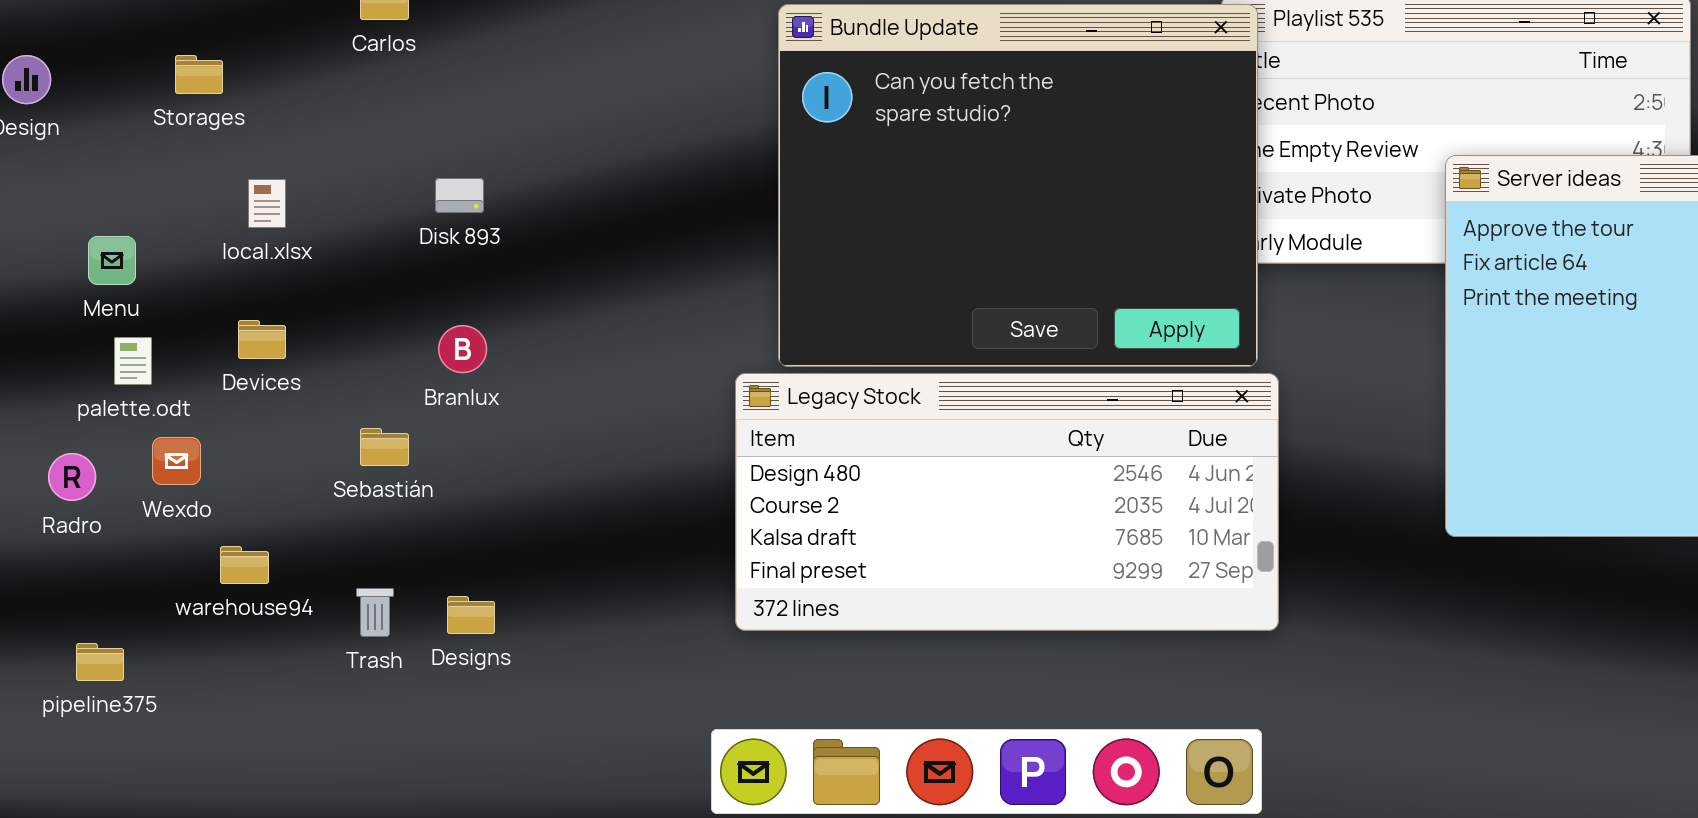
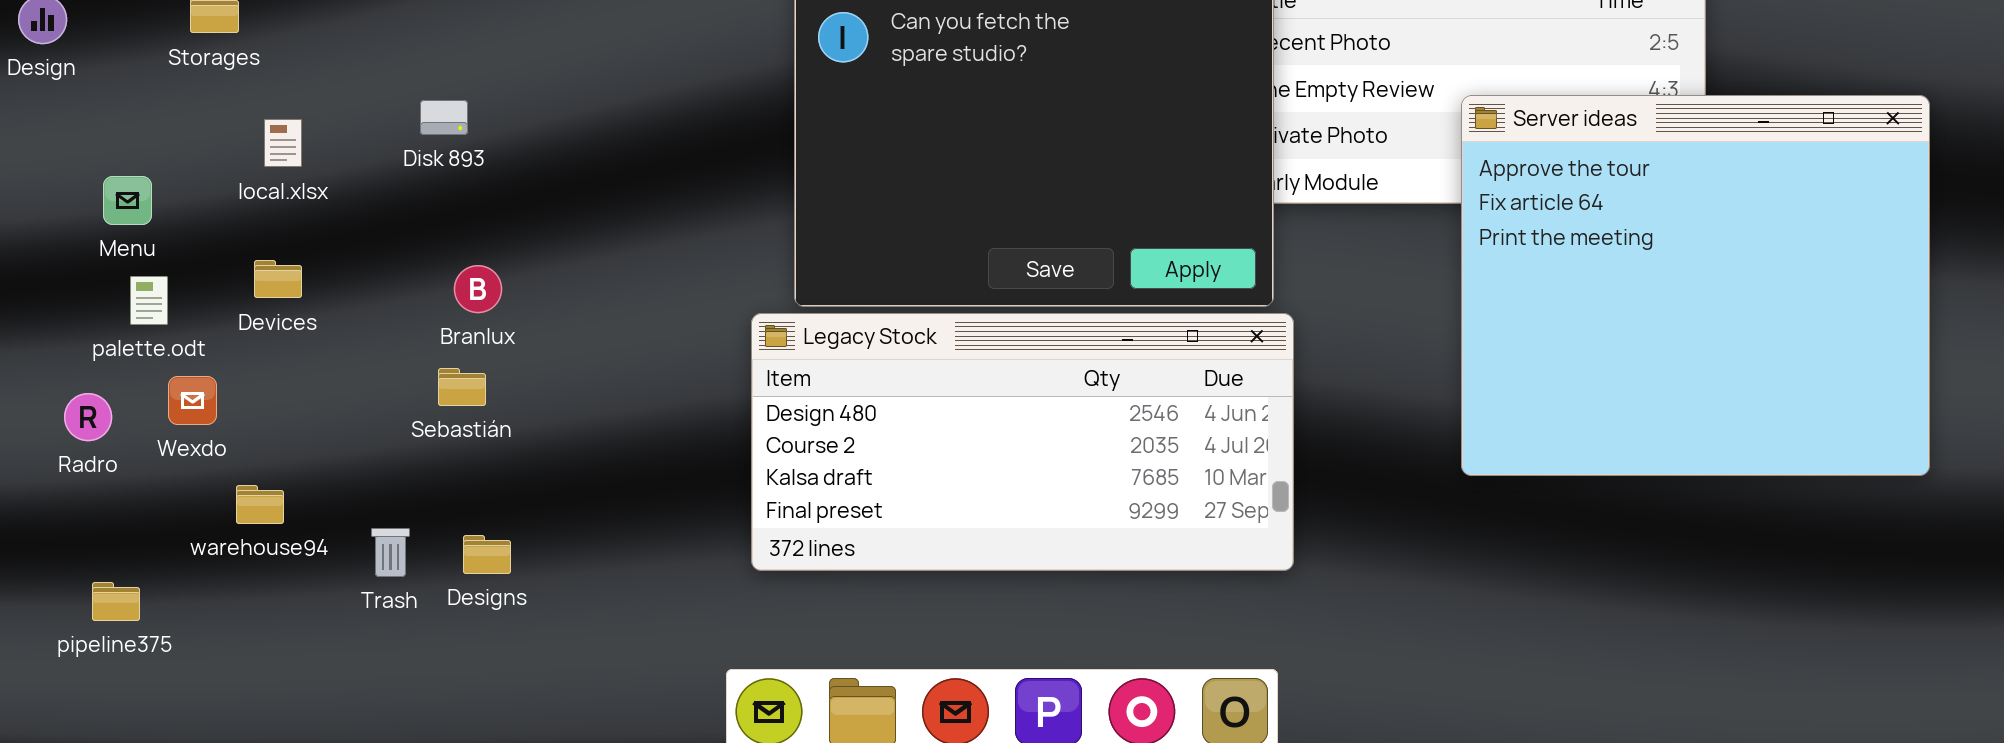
Disk 893: [435,178,484,213] -> [420,100,468,135], moved
Sebastián: [360,428,409,466] -> [438,368,486,406], moved

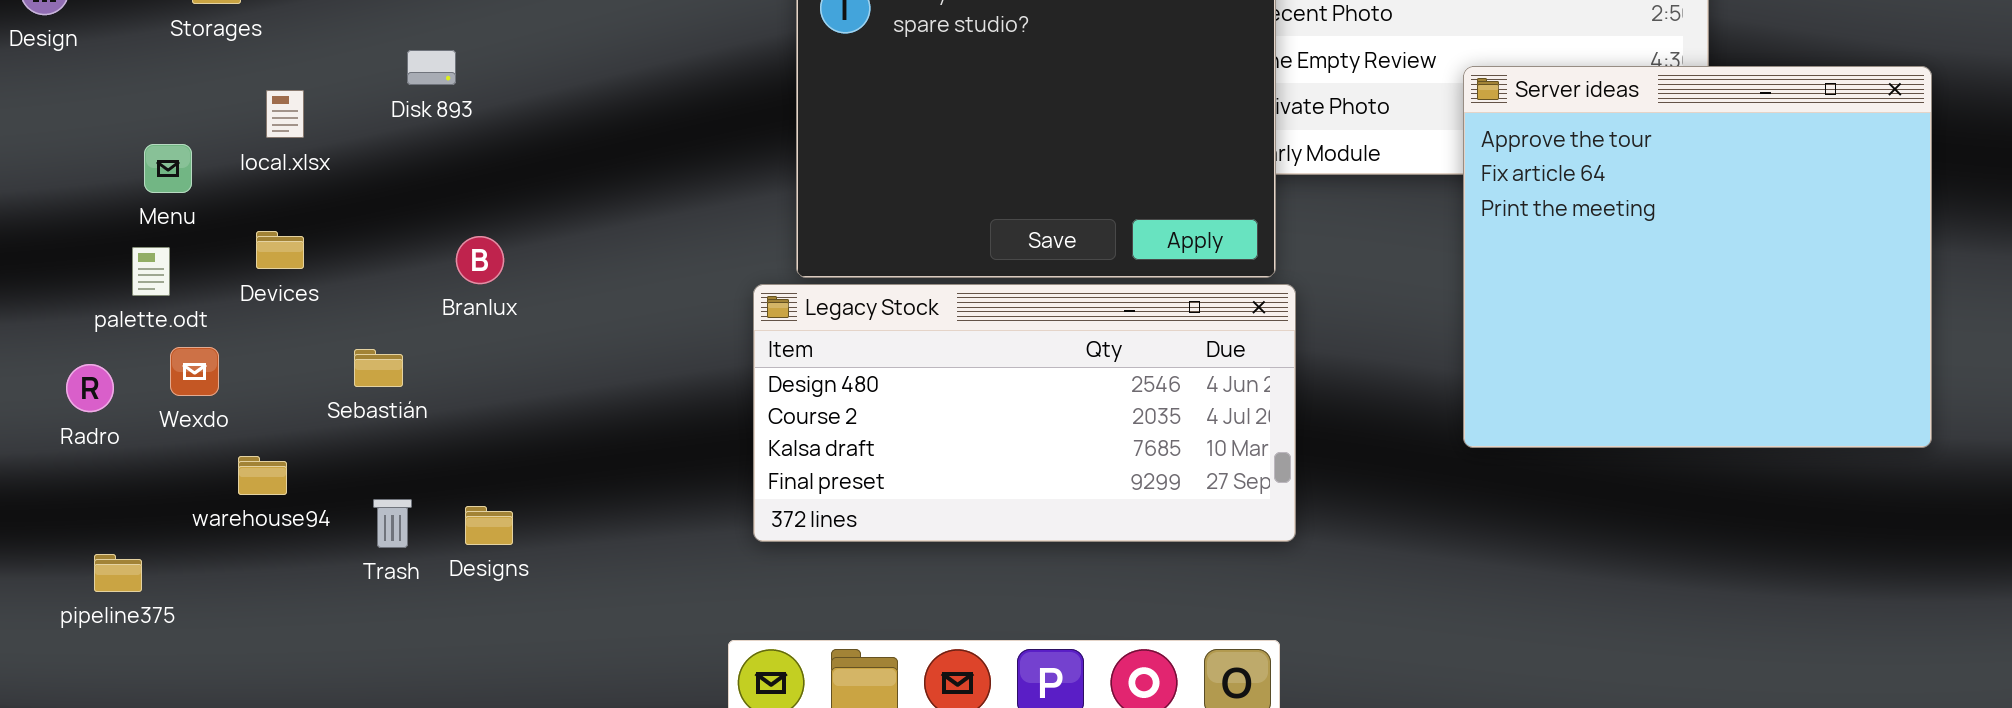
Disk 893: [420,100,468,135] -> [407,50,456,85], moved
Menu: [103,176,152,225] -> [144,144,192,193], moved
Sebastián: [438,368,486,406] -> [354,349,403,387], moved

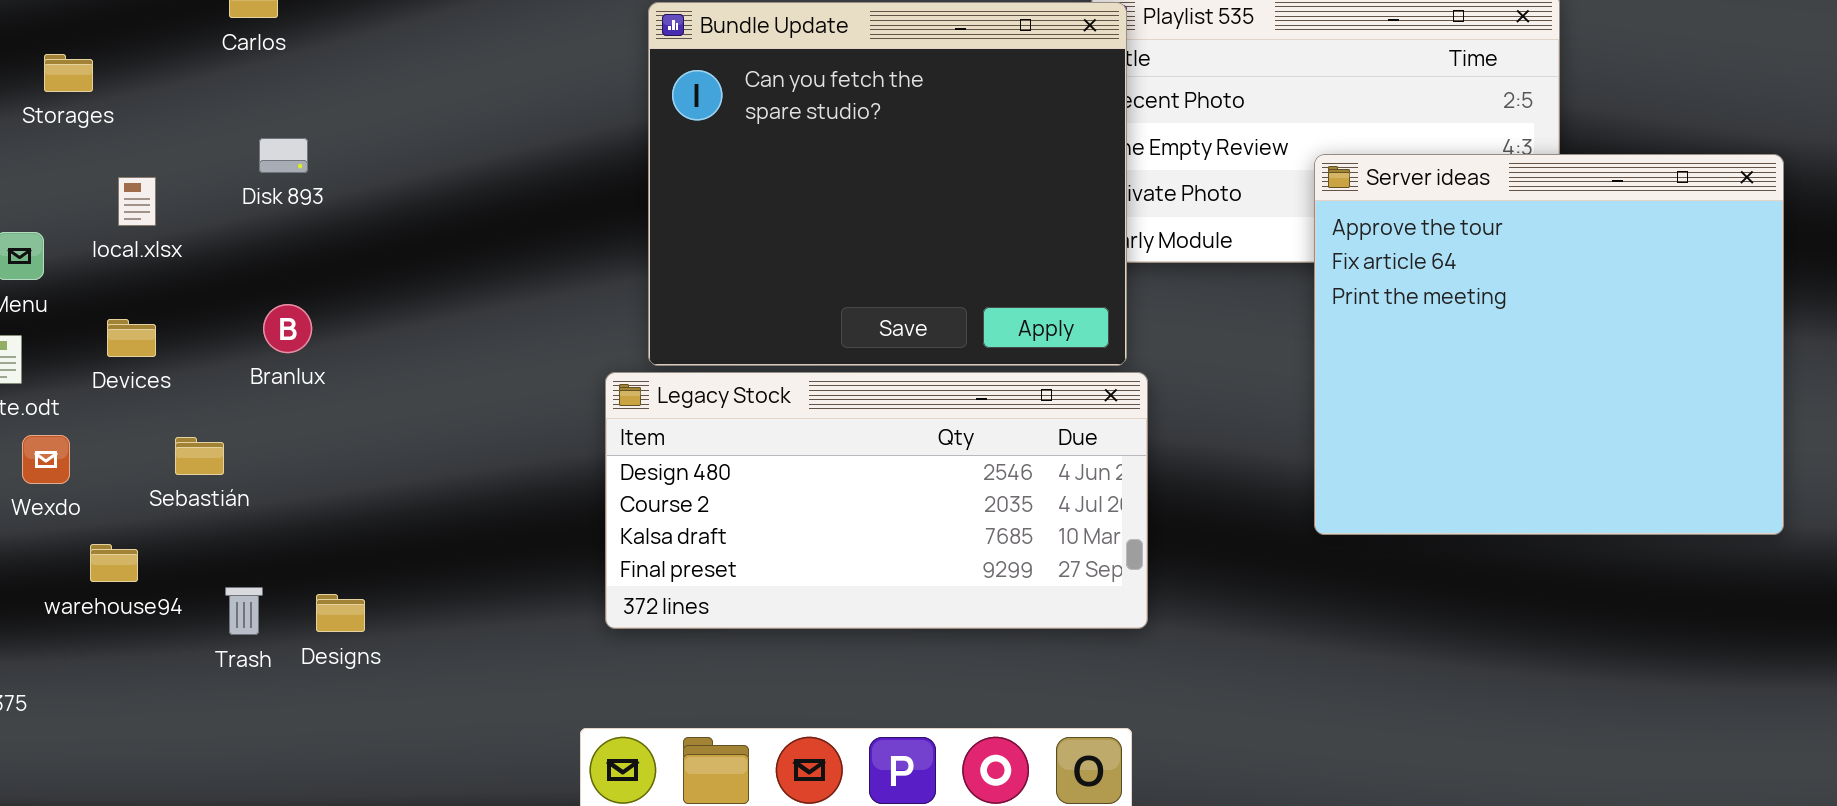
Branlux: [456,236,504,284] -> [263,304,312,353], moved
Sebastián: [354,349,403,387] -> [175,437,224,475], moved

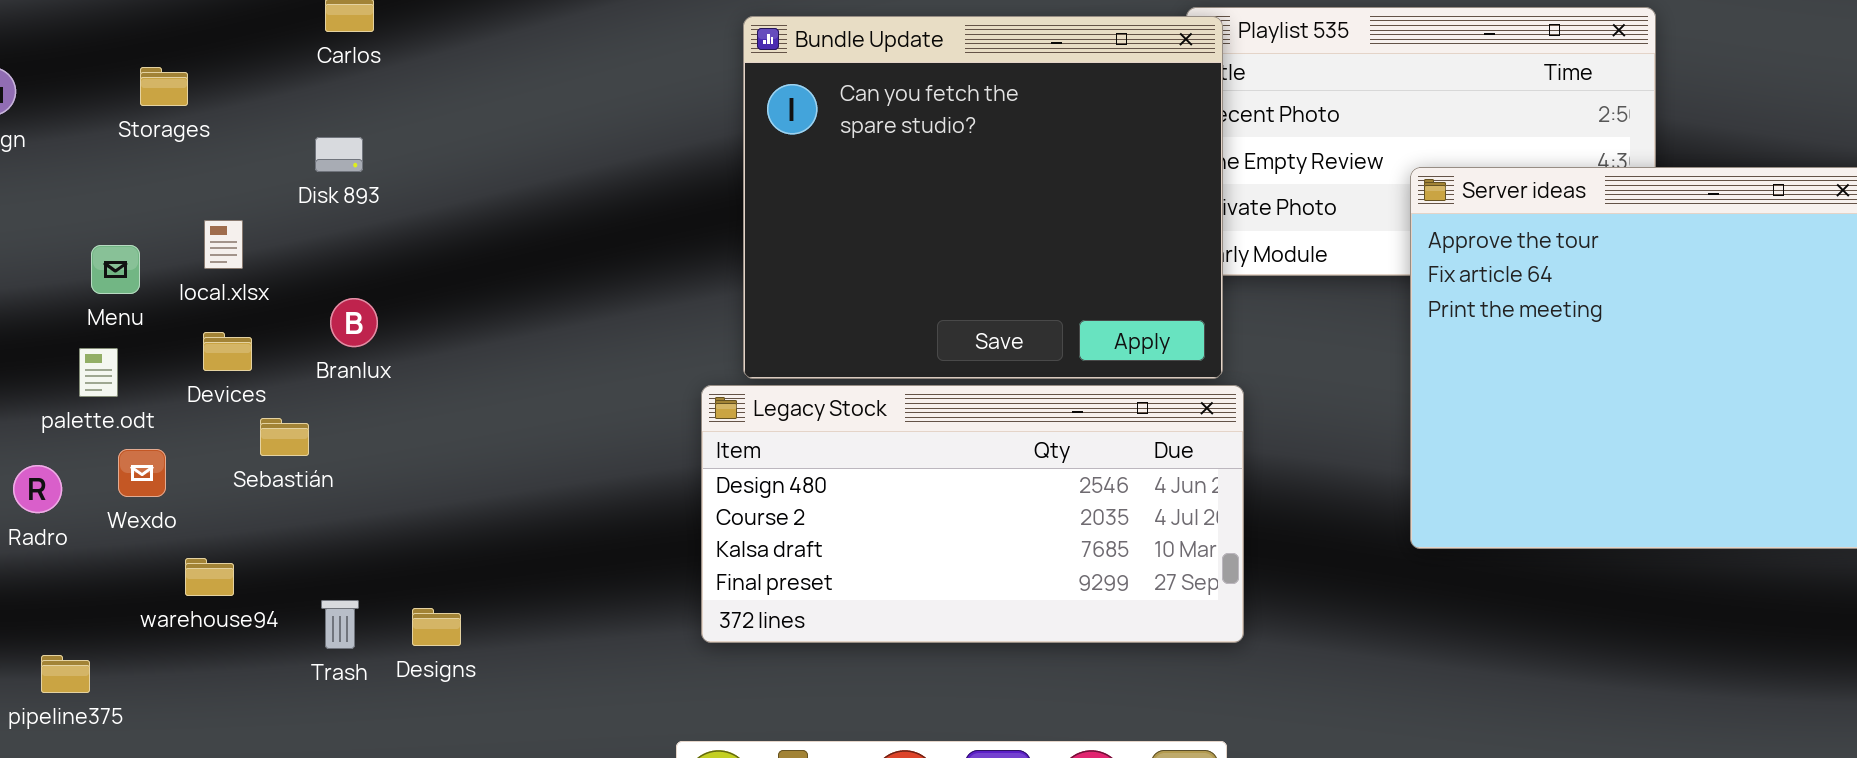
Disk 893: [259,138,308,173] -> [315,137,363,172], moved
local.xlsx: [118,177,156,226] -> [204,220,243,269], moved
Branlux: [263,304,312,353] -> [330,298,378,347], moved
Sebastián: [175,437,224,475] -> [260,418,309,456], moved

